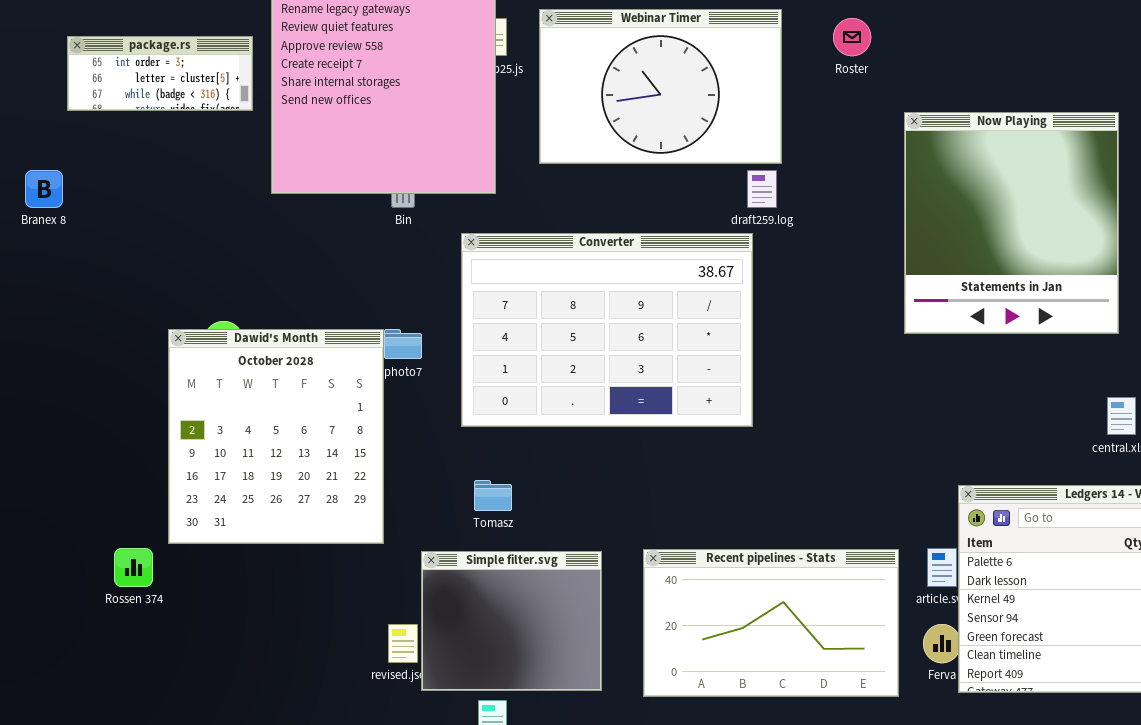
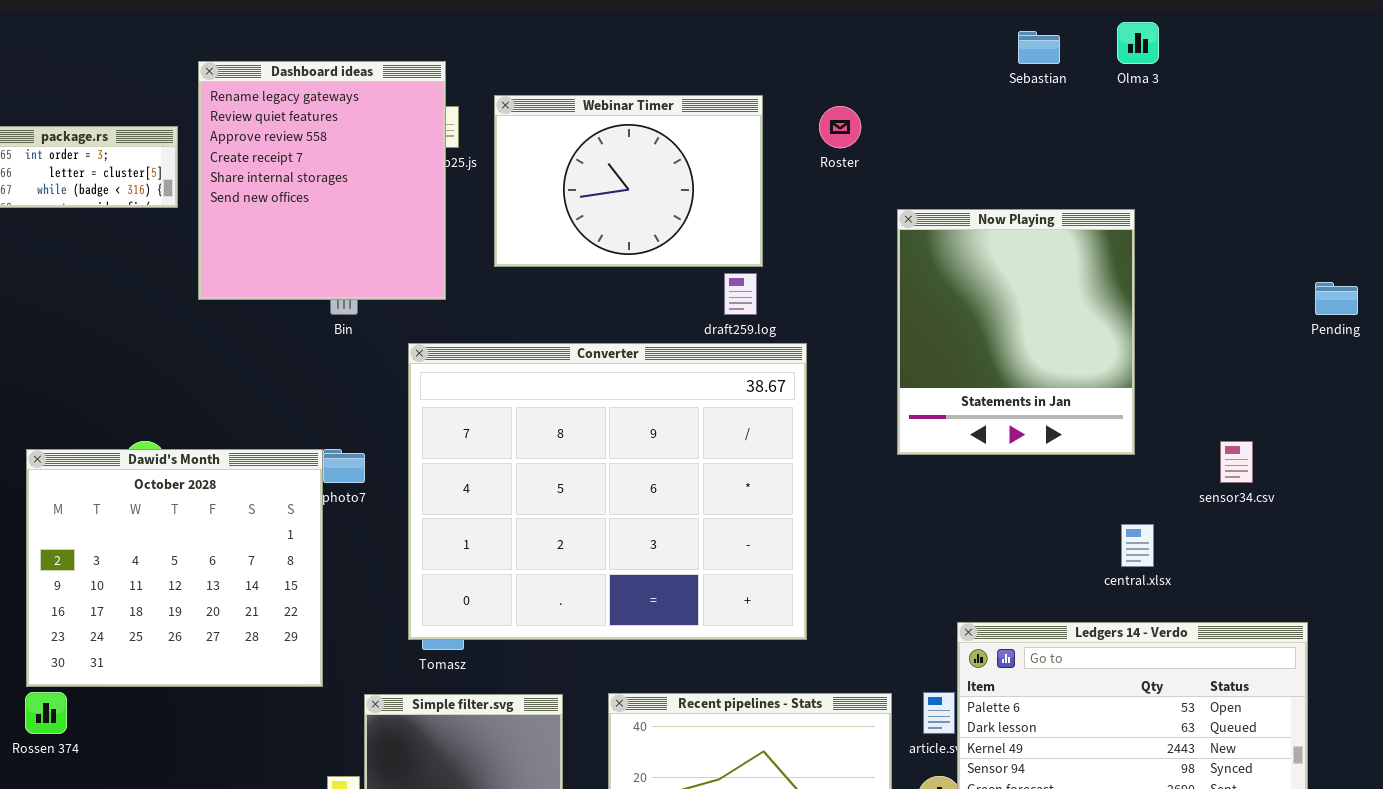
Converter: [461,233,753,427] -> [408,343,807,640], resized
Dawid's Month: [168,329,384,544] -> [26,449,323,687], resized

